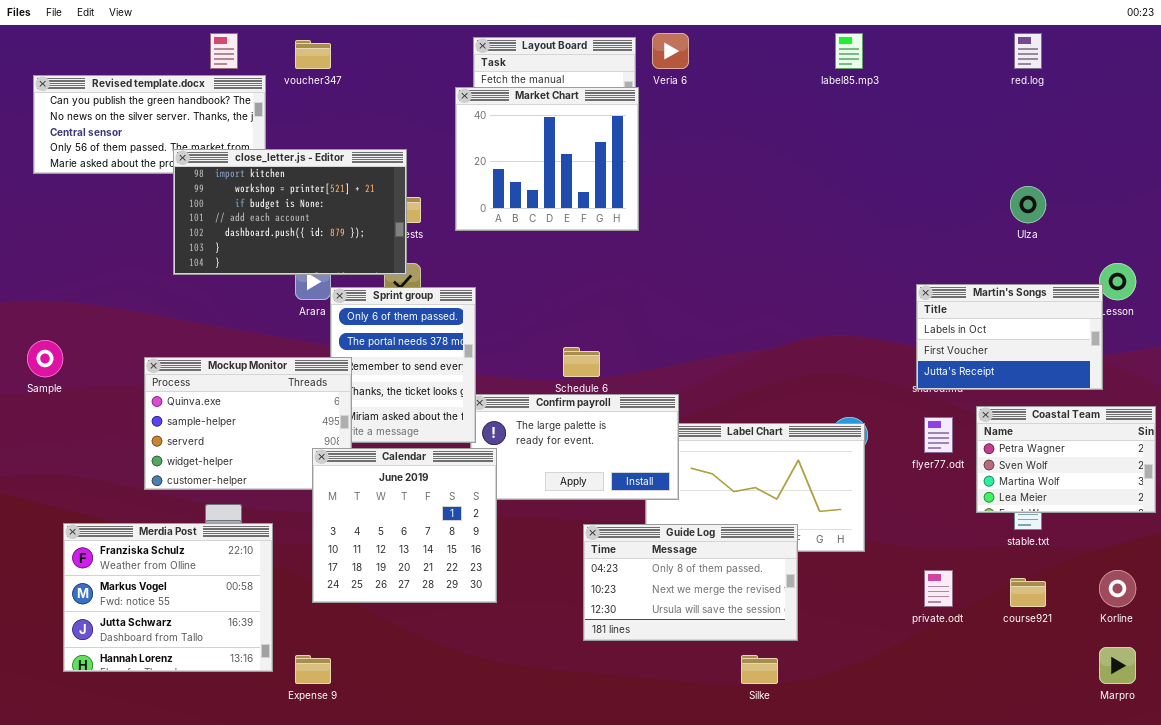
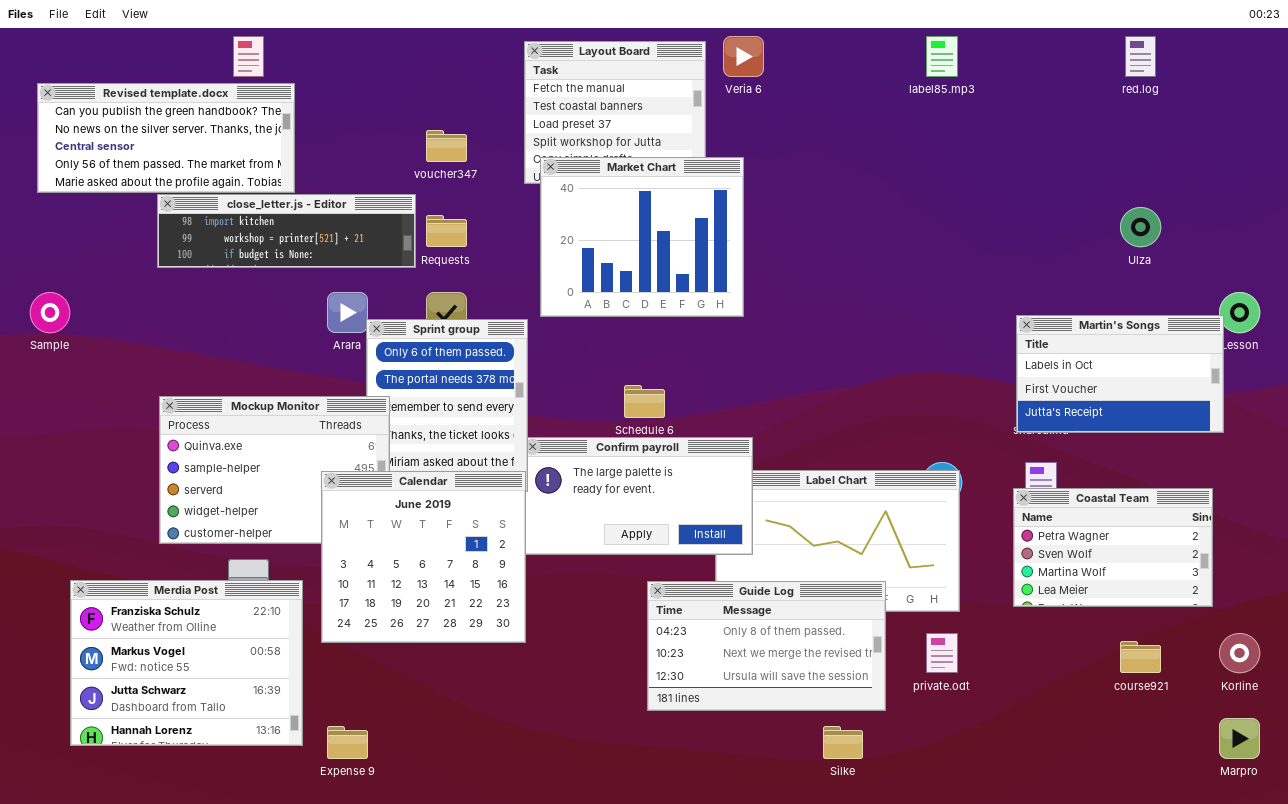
voucher347: [295,40,331,69] -> [426,130,467,162], moved
Market Chart: [455,87,639,231] -> [540,157,744,317], moved
close_letter.js - Editor: [173,149,407,275] -> [157,194,416,268], moved, resized
Sample: [27,340,63,377] -> [30,292,70,333], moved
Coastal Team: [976,406,1156,513] -> [1013,488,1213,607], moved
Calendar: [312,448,497,603] -> [321,471,526,643], moved
private.odt: [924,570,953,607] -> [926,633,958,673], moved

